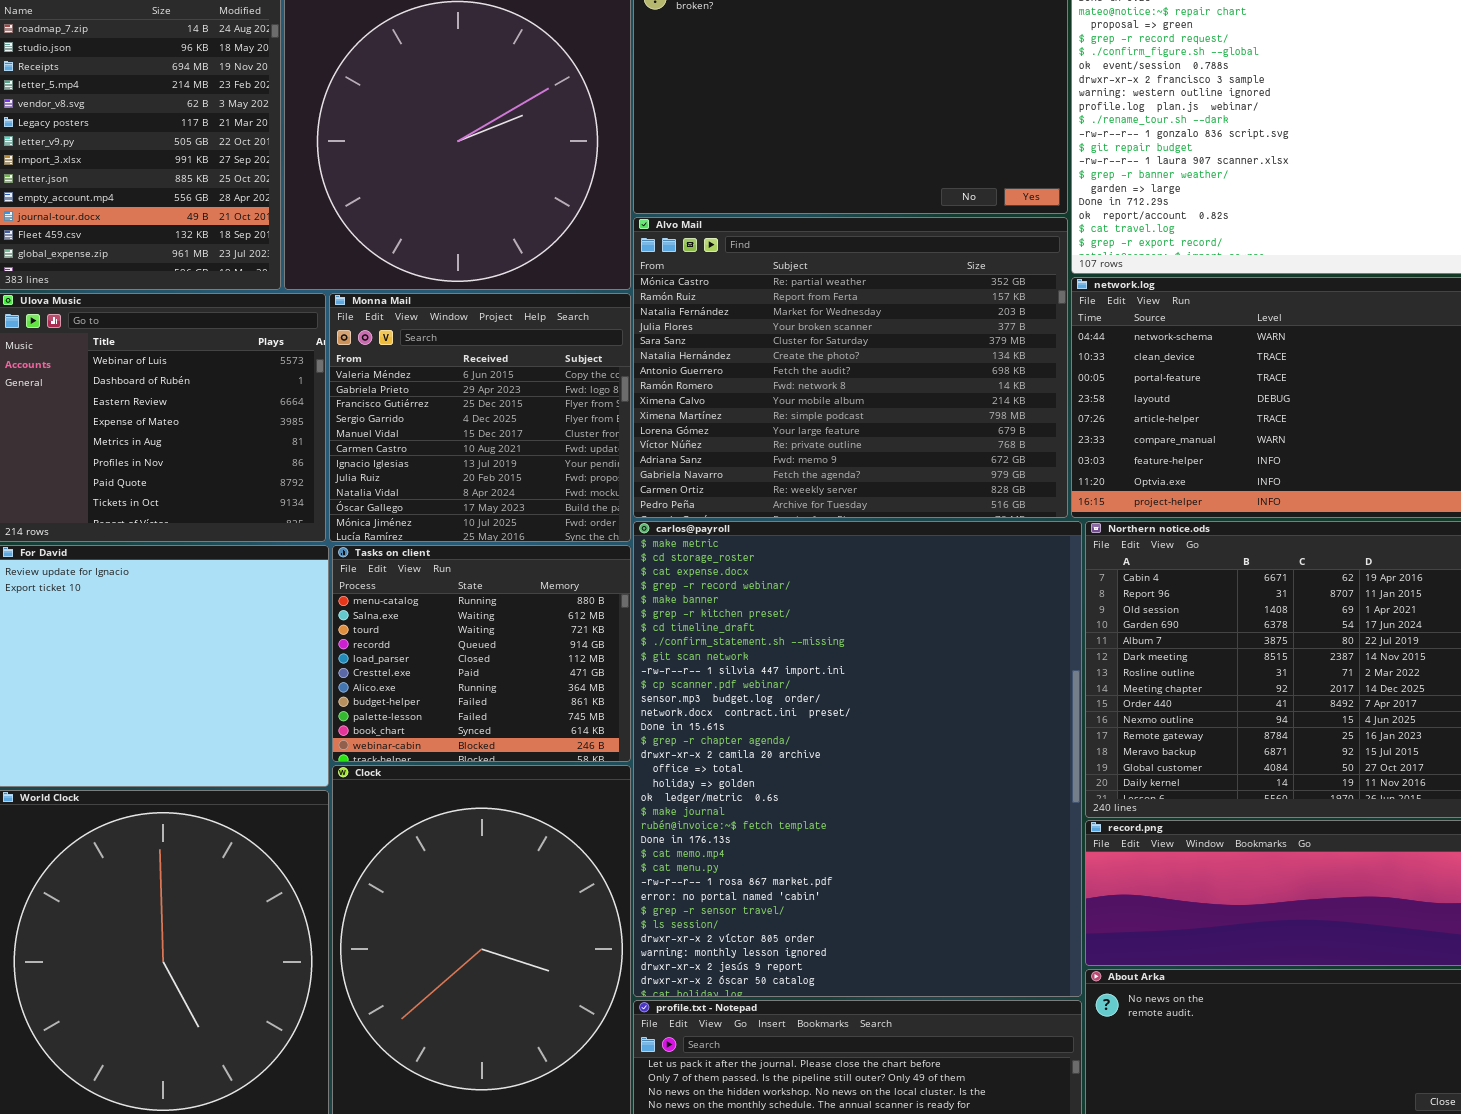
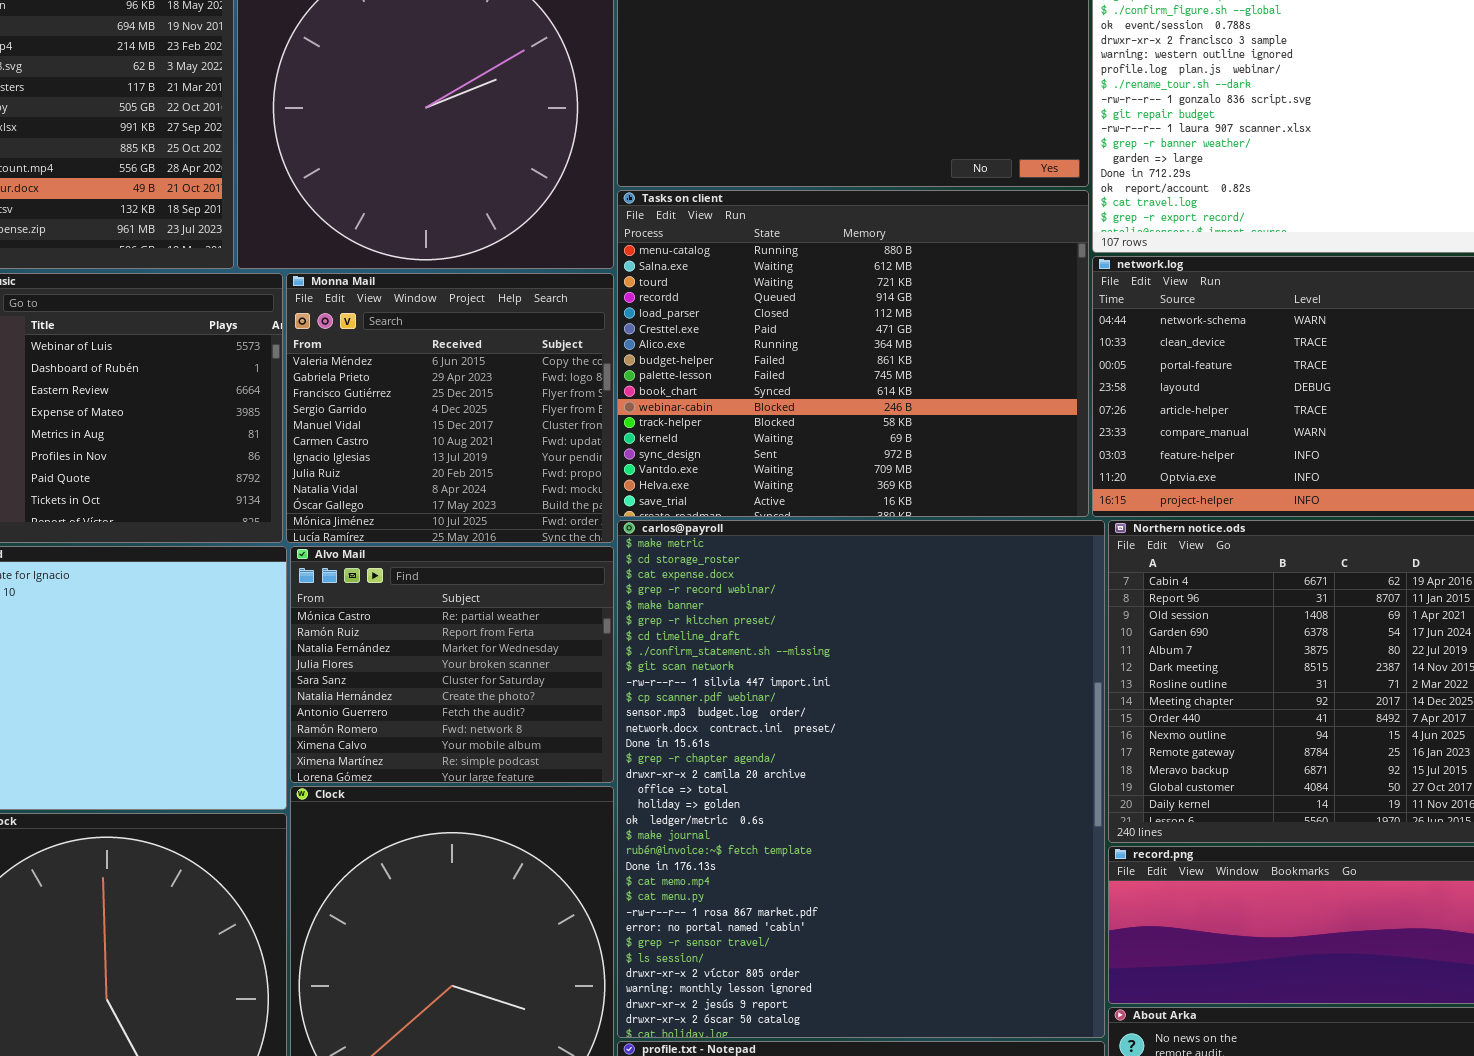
Alvo Mail: [633,217,1068,518] -> [290,546,614,783], moved, resized
Tasks on client: [332,545,631,762] -> [617,190,1089,517], moved, resized

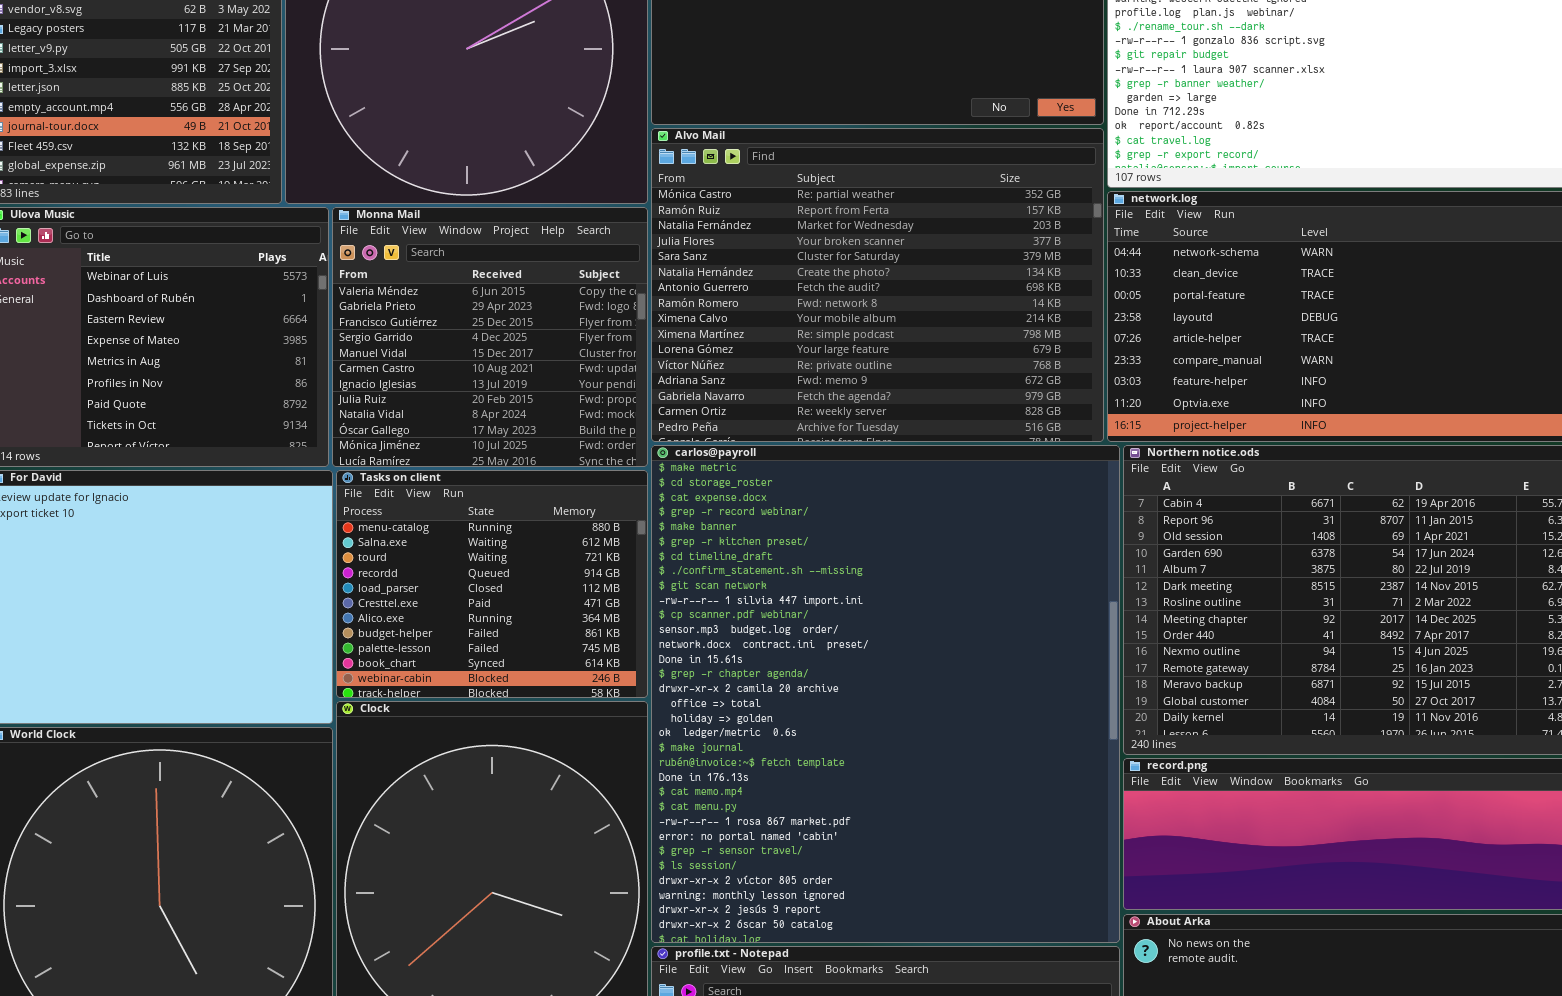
Tasks on client: [617,190,1089,517] -> [336,470,648,698], moved, resized
Alvo Mail: [290,546,614,783] -> [651,128,1104,442], moved, resized

